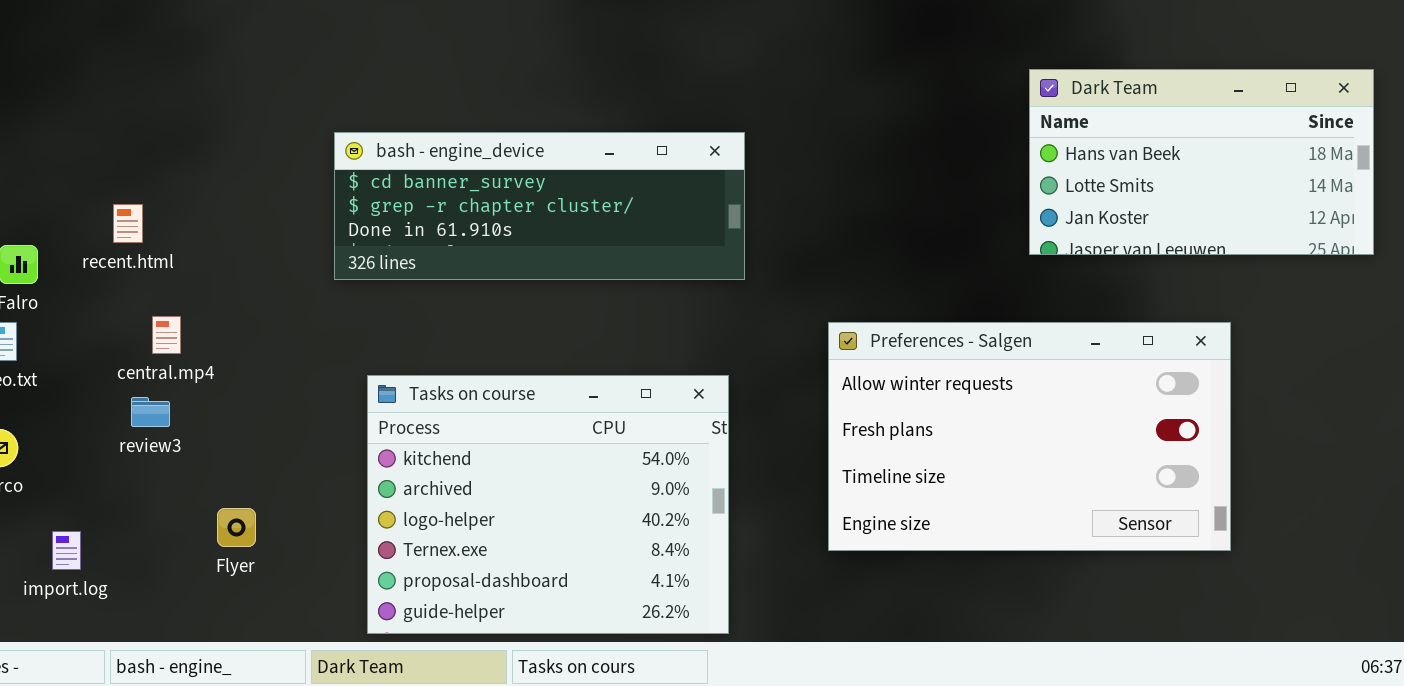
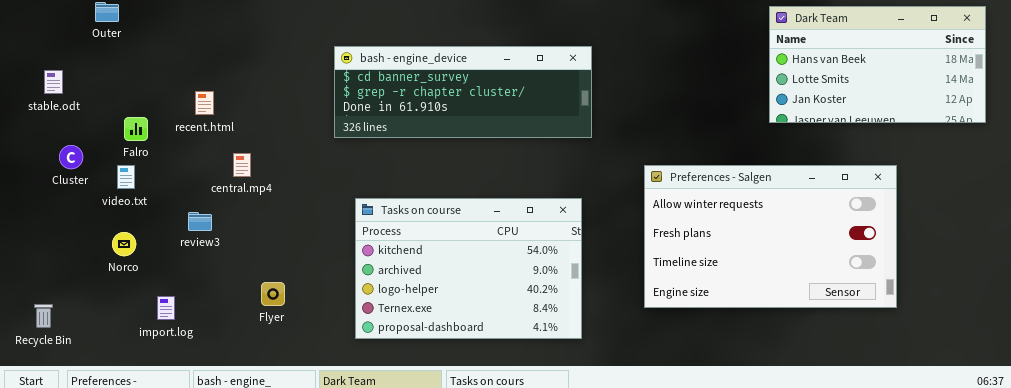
central.mp4: [152,316,181,354] -> [233,153,251,177], moved
Tasks on course: [367,375,729,634] -> [355,198,582,339], resized
review3: [131,397,170,427] -> [188,212,212,231], moved

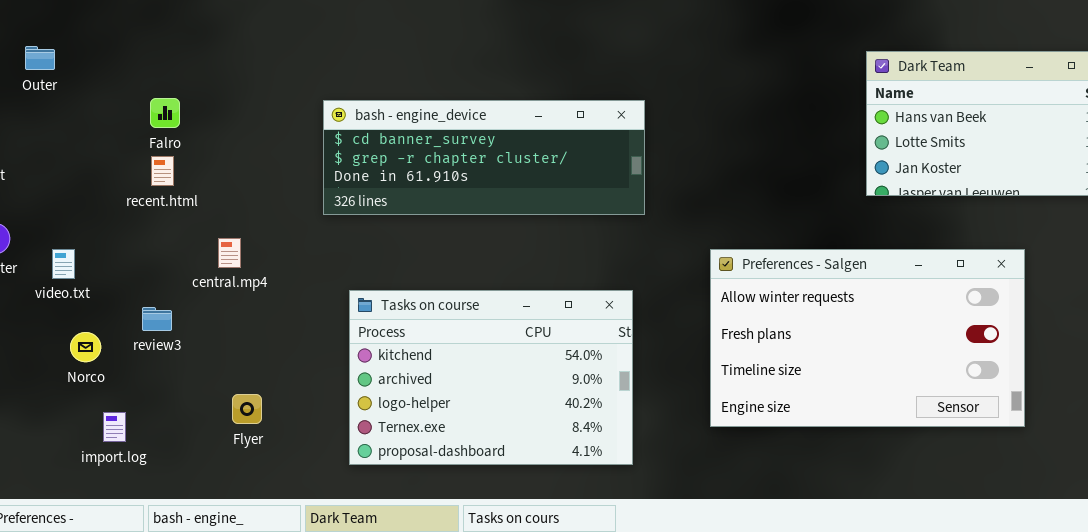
Falro: [124,117,148,141] -> [150,98,180,128], moved
central.mp4: [233,153,251,177] -> [218,238,241,268], moved
Norco: [112,232,136,256] -> [70,332,101,362], moved

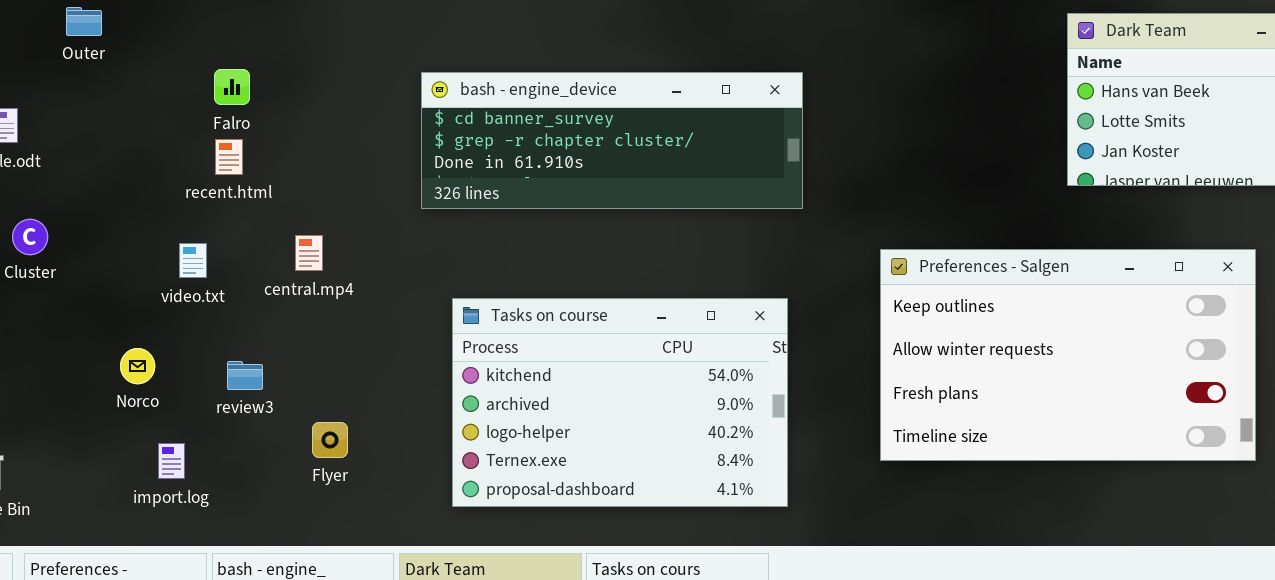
video.txt: [52,249,75,279] -> [179,243,207,278], moved
Preferences - Salgen: [710,249,1025,427] -> [880,249,1256,461], scrolled up 1 row
review3: [142,307,172,331] -> [227,361,263,390], moved

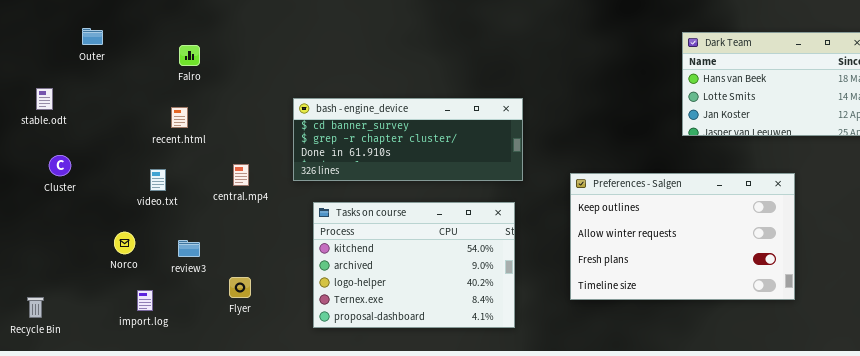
Falro: [214,69,250,105] -> [179,45,200,66], moved
bash - engine_device: [421,72,803,209] -> [293,98,523,181], moved
central.mp4: [295,235,323,271] -> [233,164,249,186], moved

